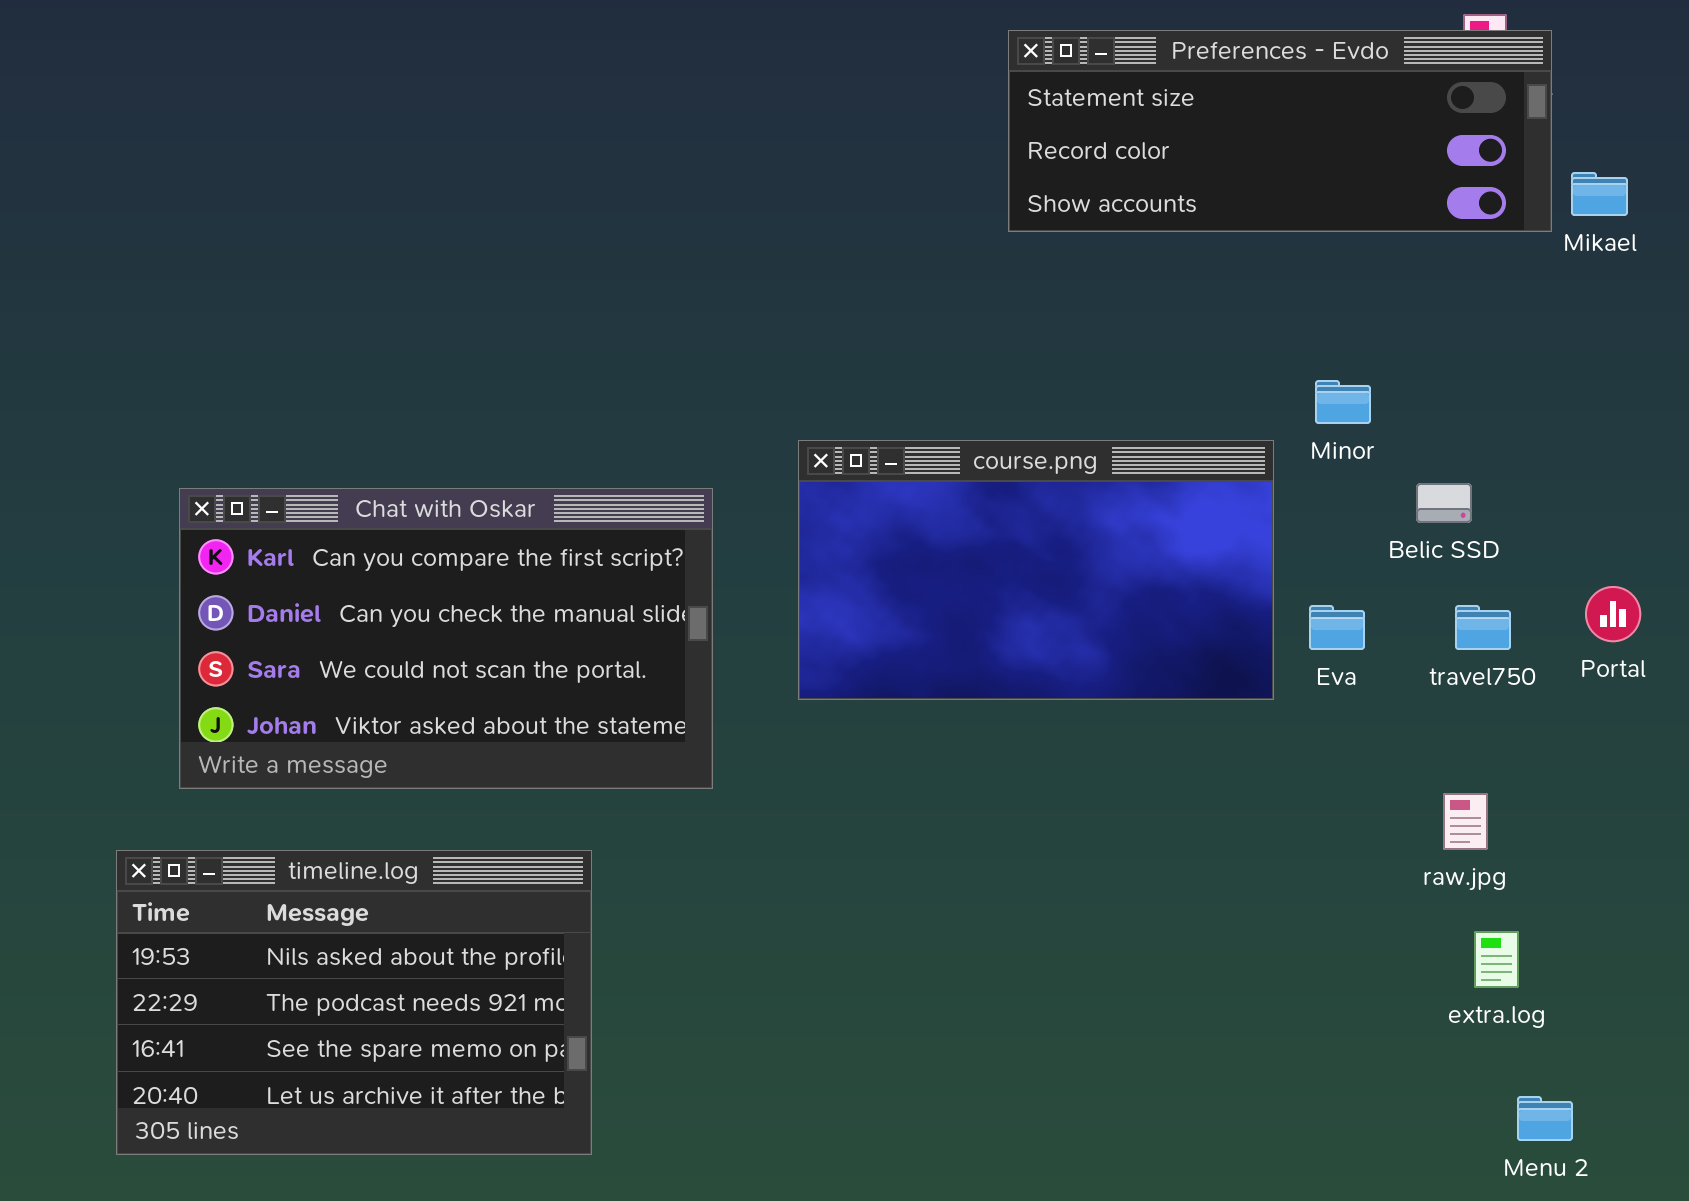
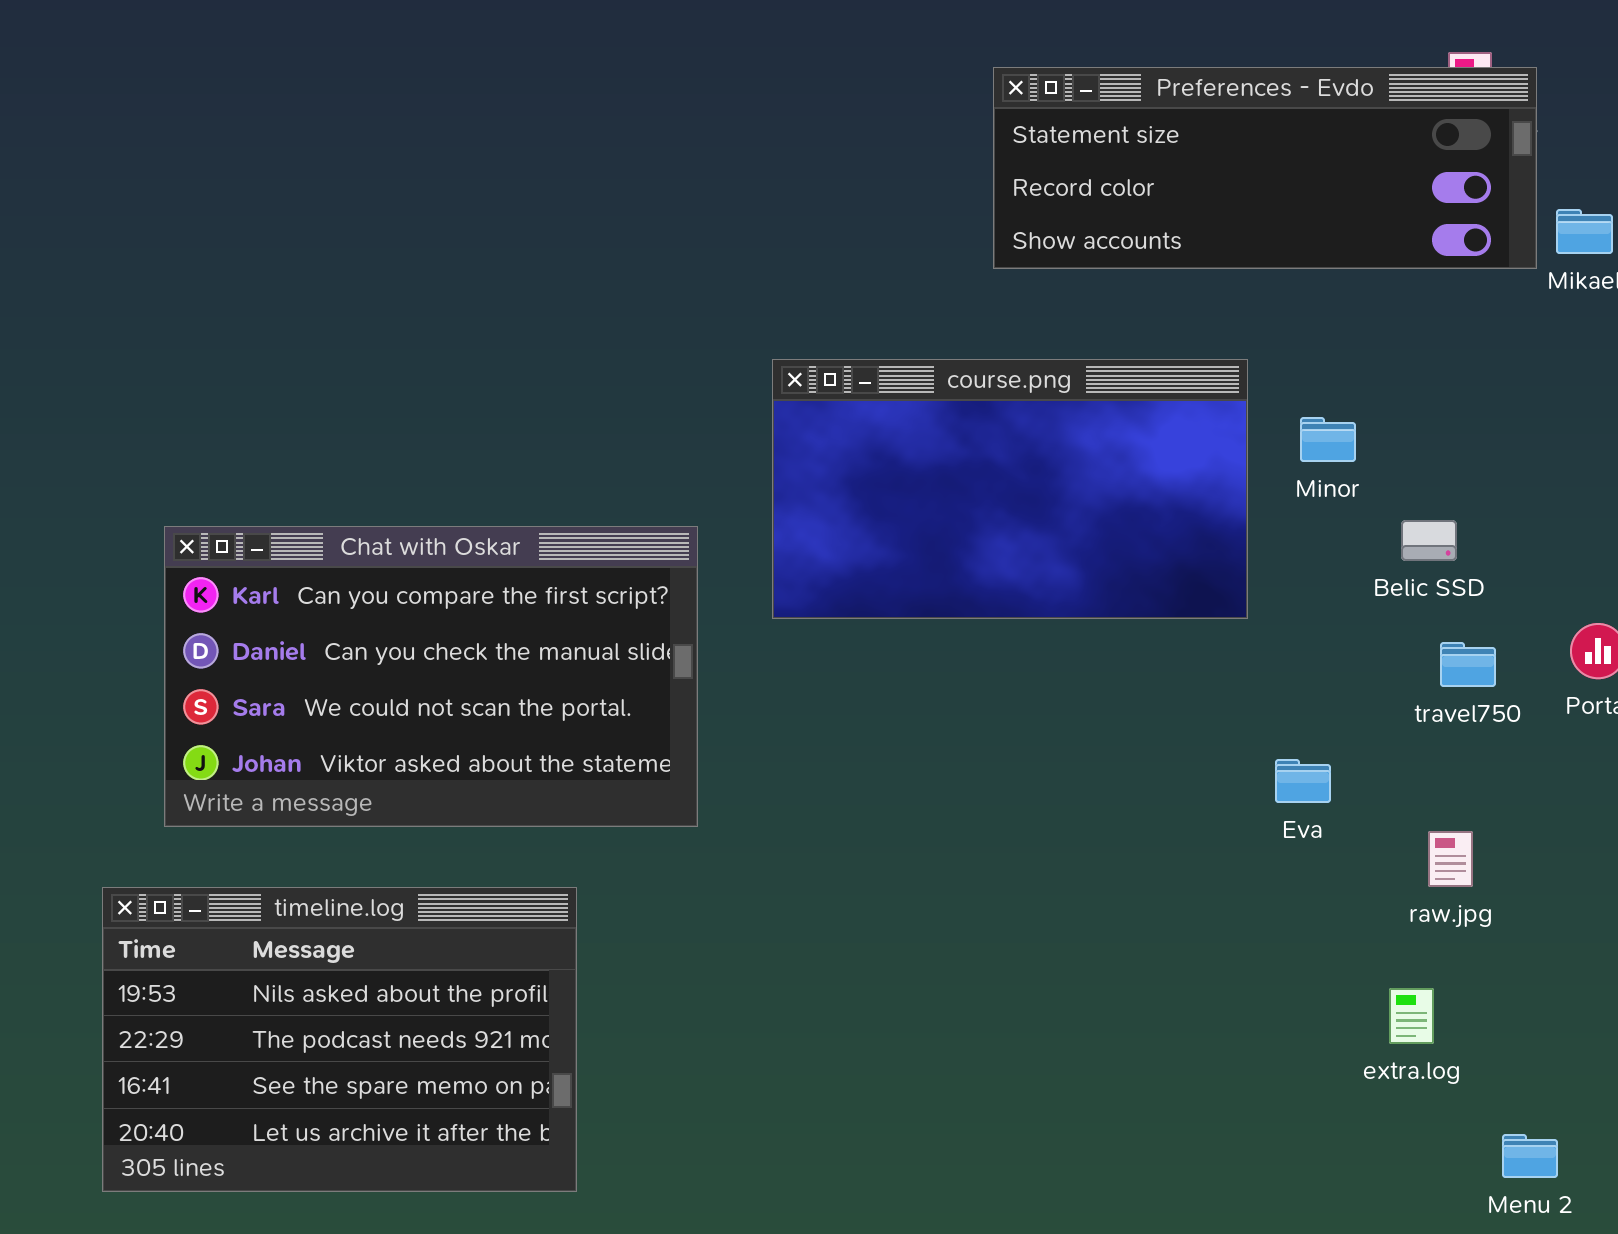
course.png: [798,440,1274,700] -> [772,359,1248,619], moved
Eva: [1309,605,1365,650] -> [1275,759,1331,803], moved
extra.log: [1474,931,1519,988] -> [1389,988,1434,1044], moved

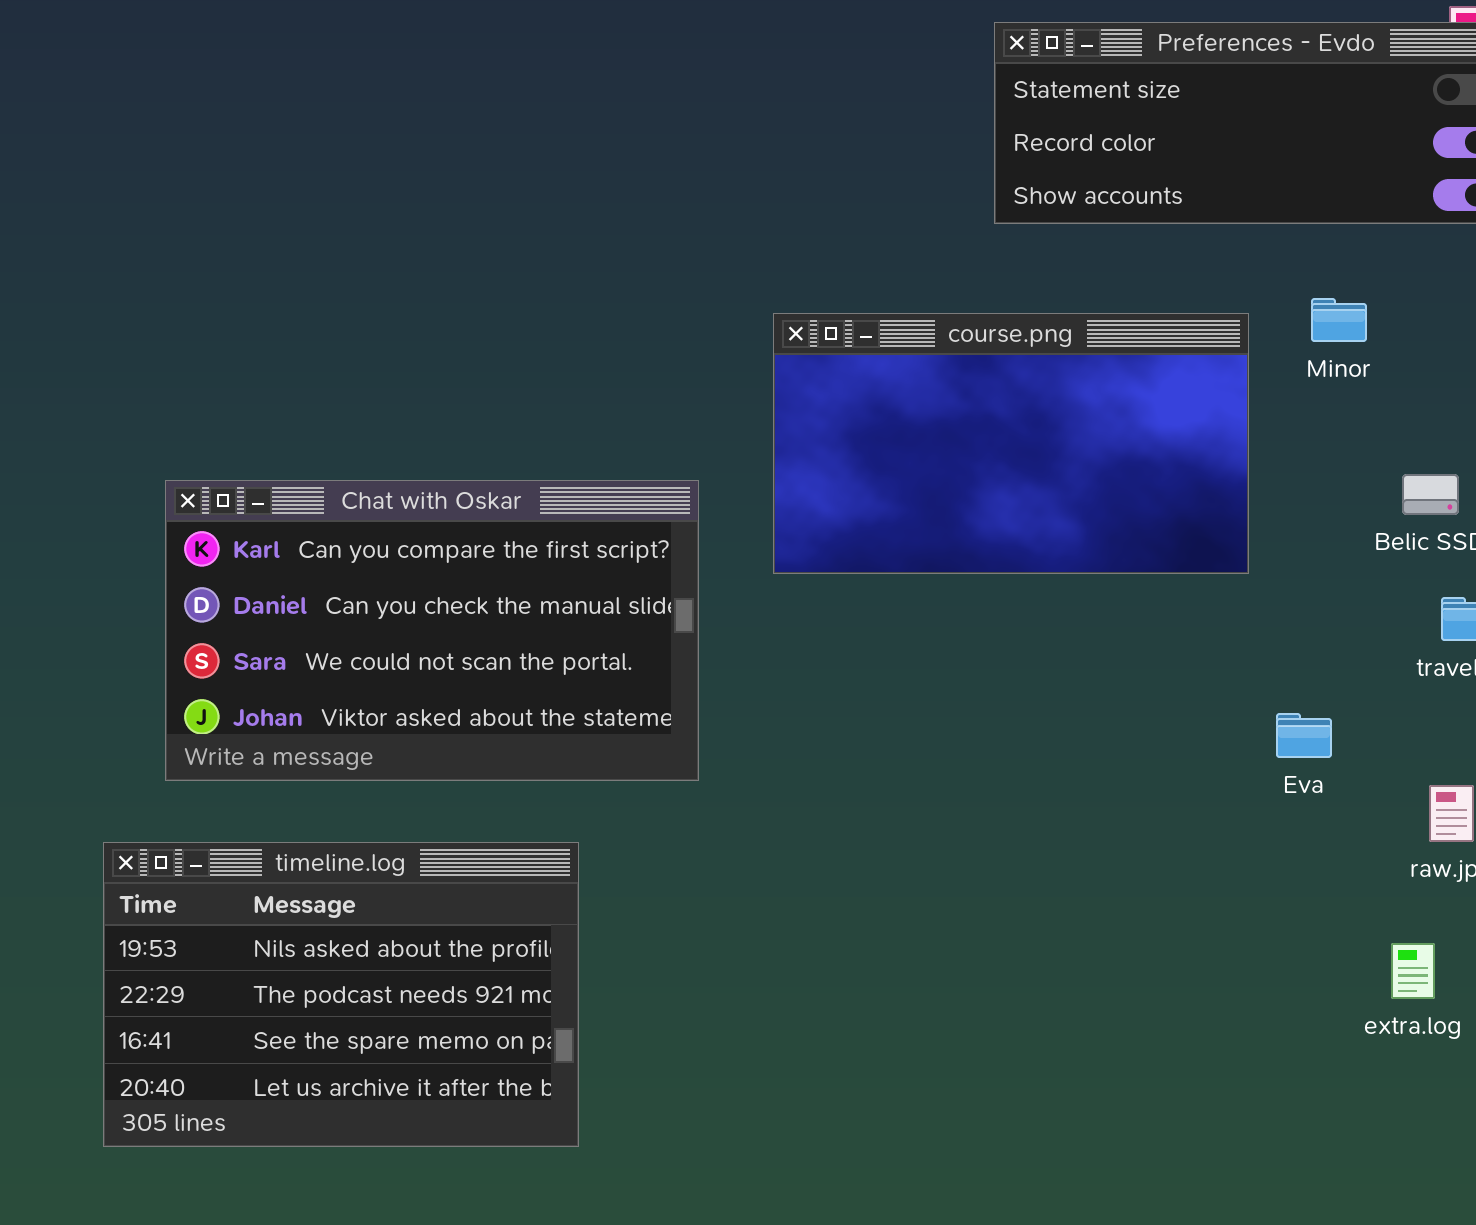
Minor: [1300,417,1356,462] -> [1311,298,1367,342], moved

